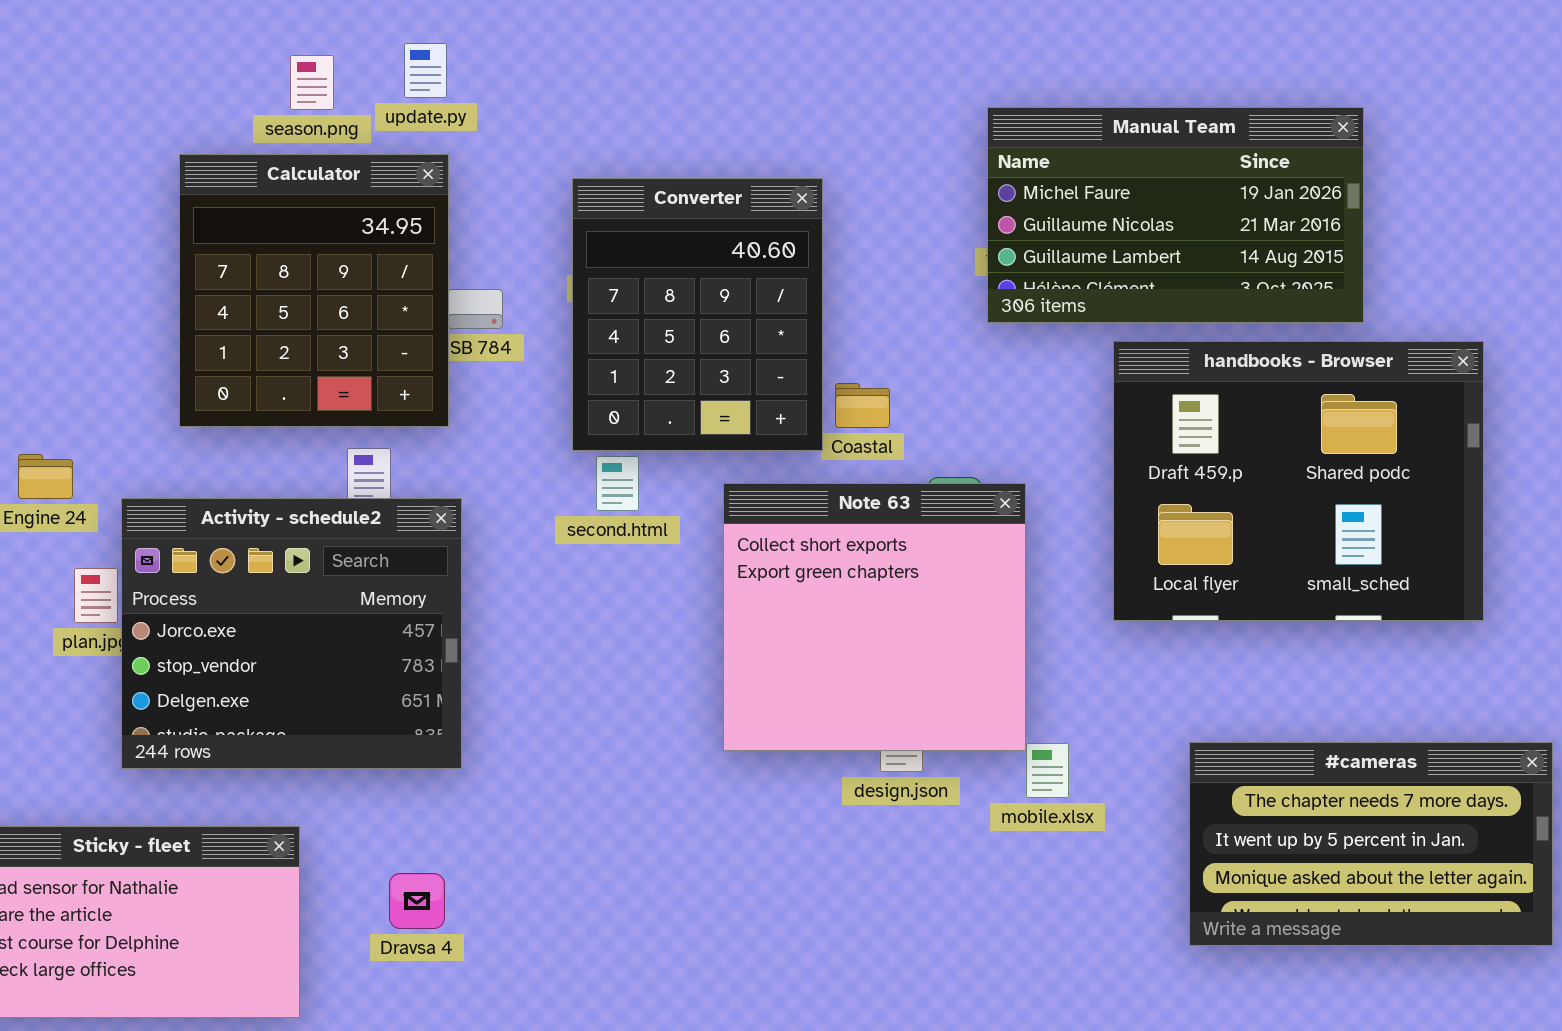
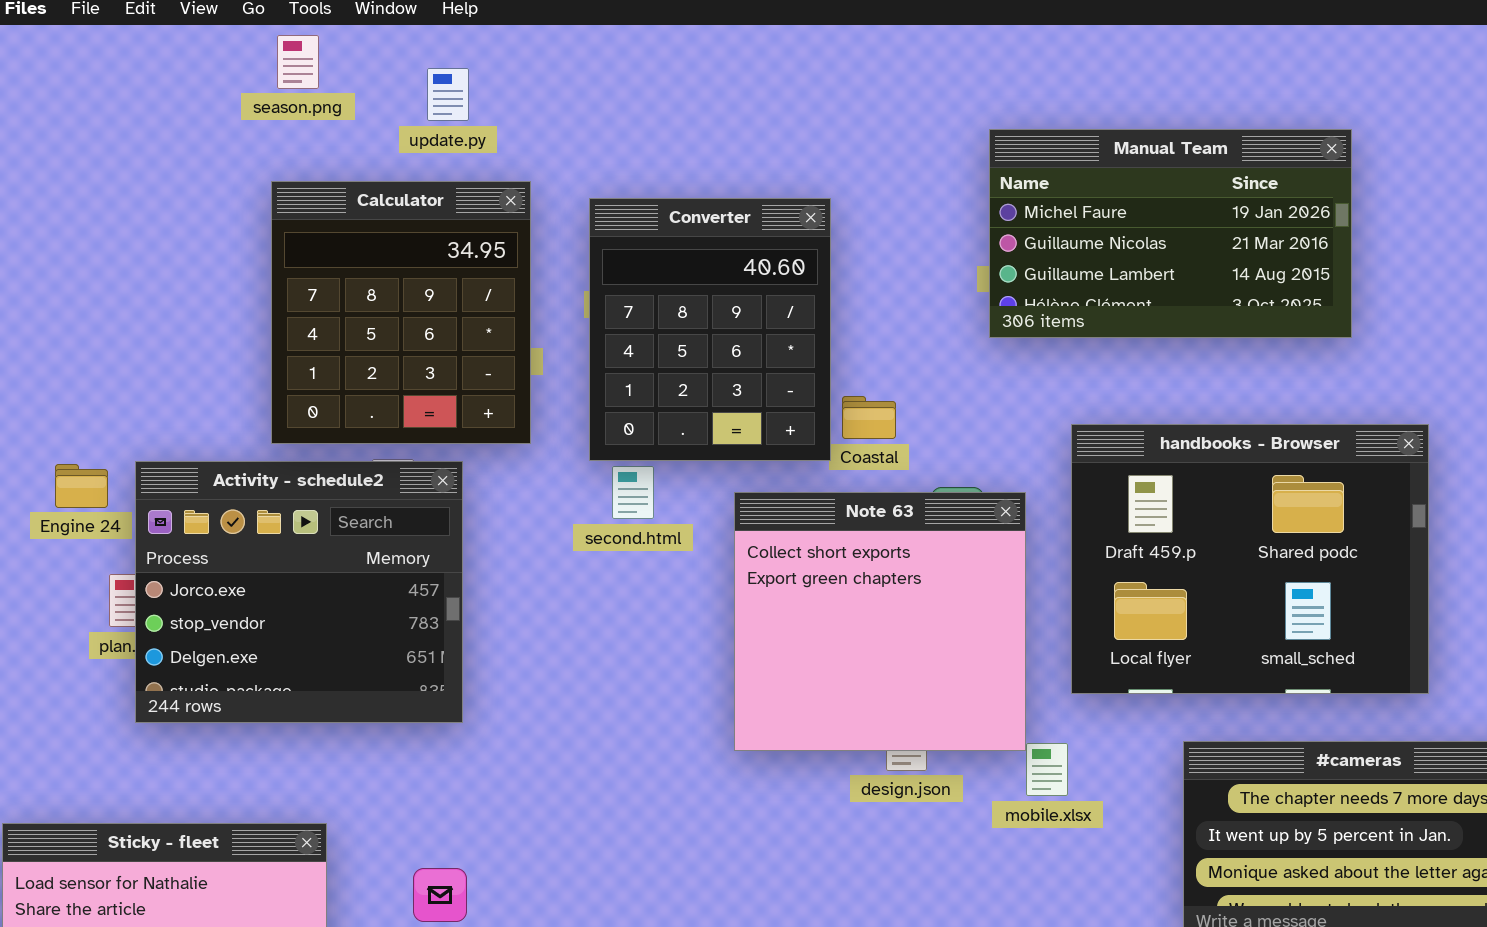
season.png: [290,55,334,110] -> [277,35,319,89], moved
Calculator: [179,154,449,427] -> [271,181,531,444], moved
handbooks - Browser: [1113,341,1484,621] -> [1071,424,1429,694], moved
Activity - schedule2: [121,498,462,769] -> [135,461,463,723], moved

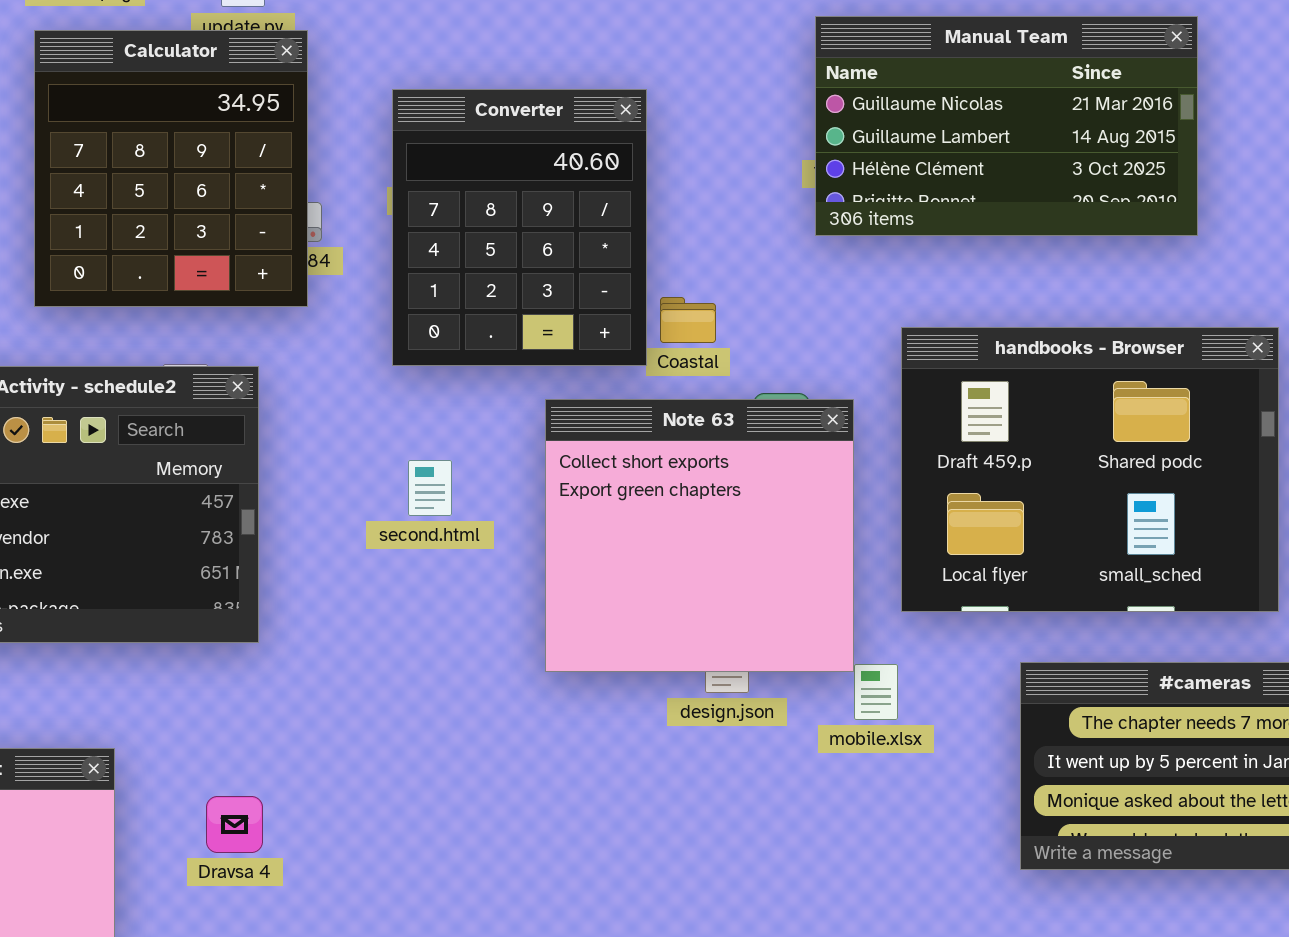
Manual Team: [989,129,1352,338] -> [815,16,1198,236], scrolled down 1 row
Calculator: [271,181,531,444] -> [34,30,308,307], moved
second.html: [612,466,654,519] -> [408,460,452,516], moved

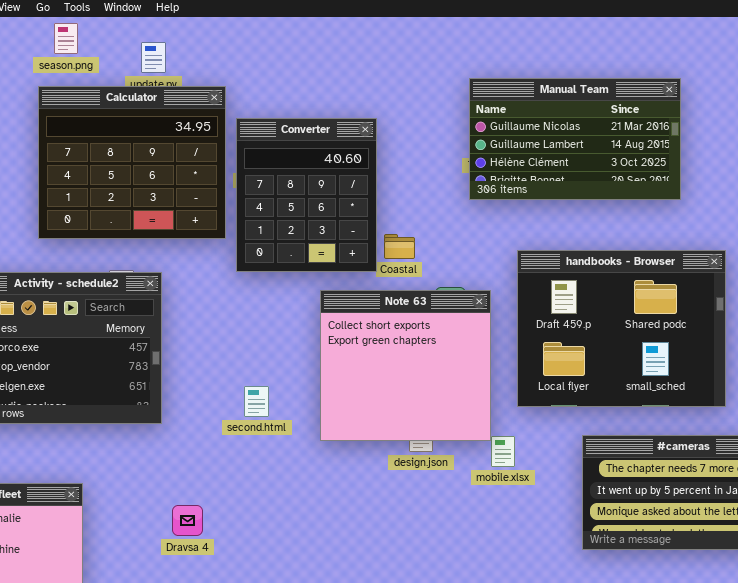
Calculator: [34,30,308,307] -> [38,86,226,239], resized
second.html: [408,460,452,516] -> [244,386,269,417], moved
Dravsa 4: [206,796,263,853] -> [172,505,203,536], moved

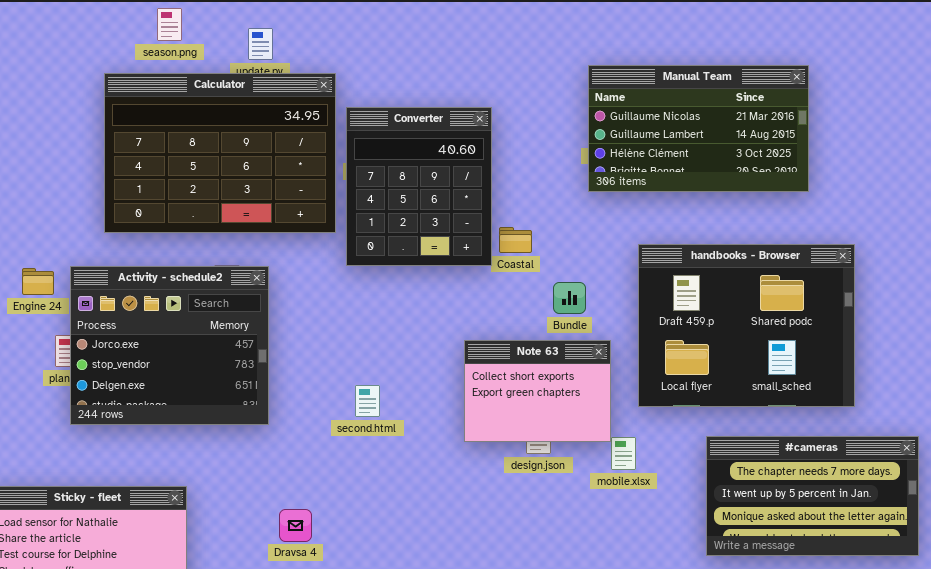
Calculator: [38,86,226,239] -> [104,73,336,233], resized
Note 63: [320,290,491,441] -> [464,340,611,442], resized

